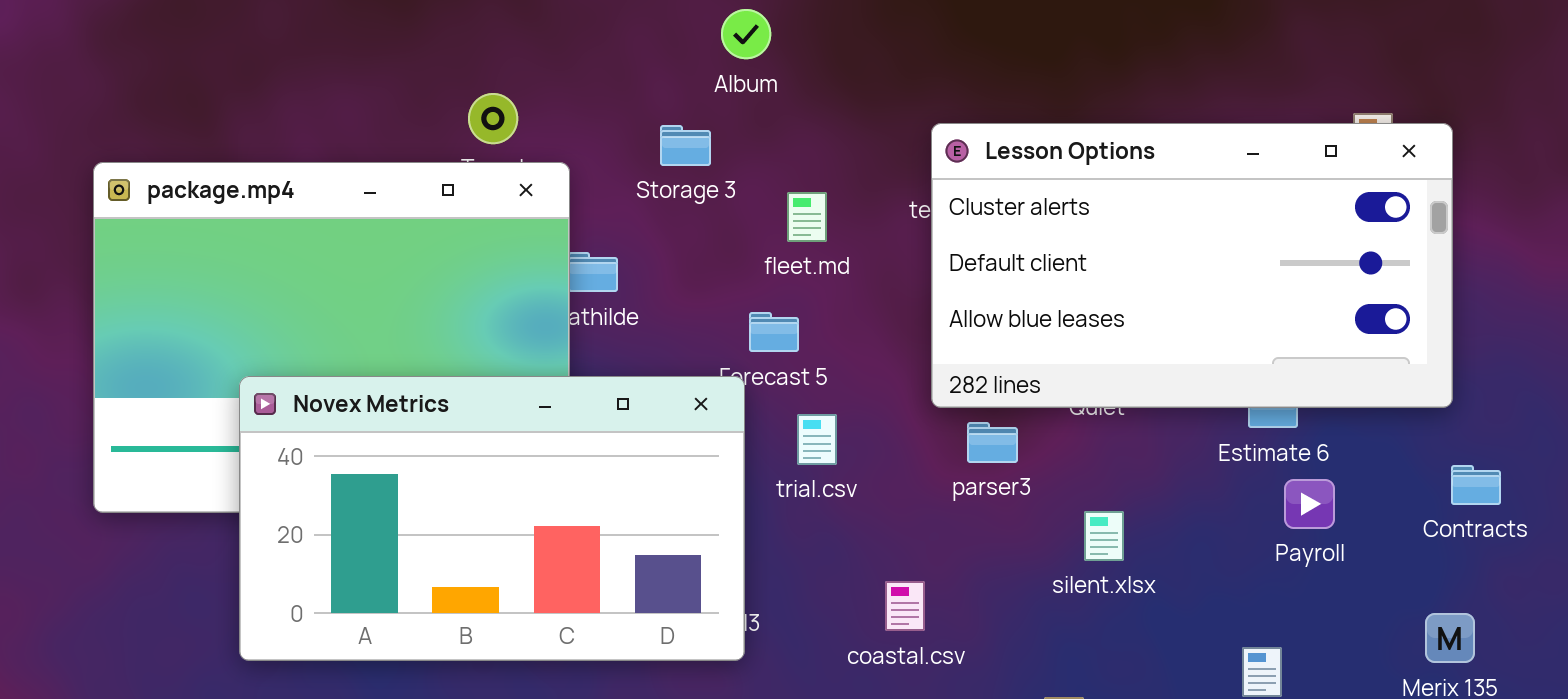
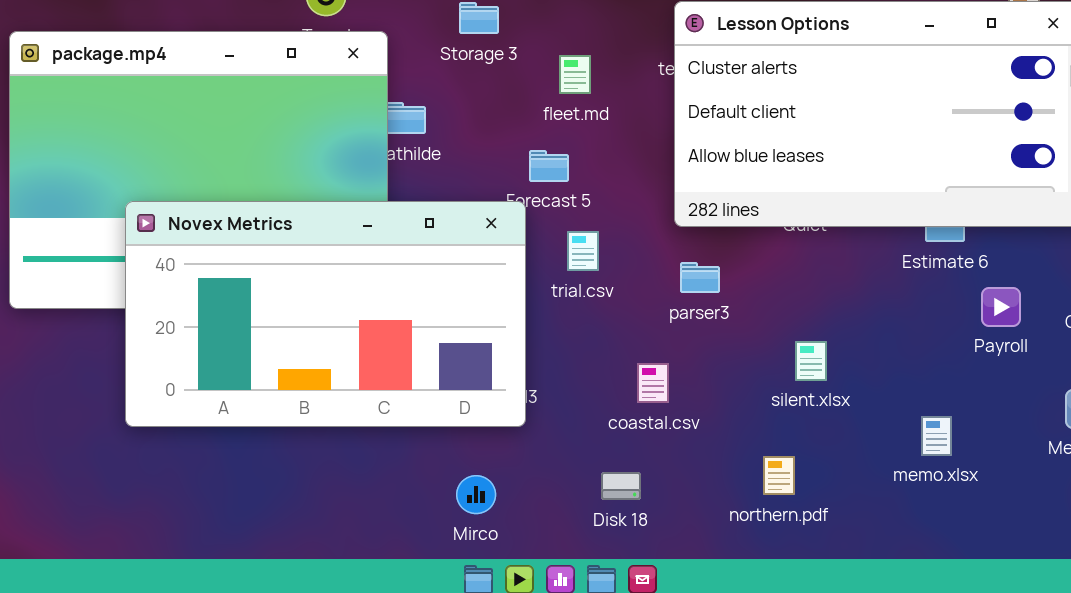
parser3: [967,422,1018,463] -> [680,262,720,293], moved
Payroll: [1284,479,1335,529] -> [981,287,1021,327], moved
silent.xlsx: [1084,511,1124,561] -> [795,341,827,381], moved

